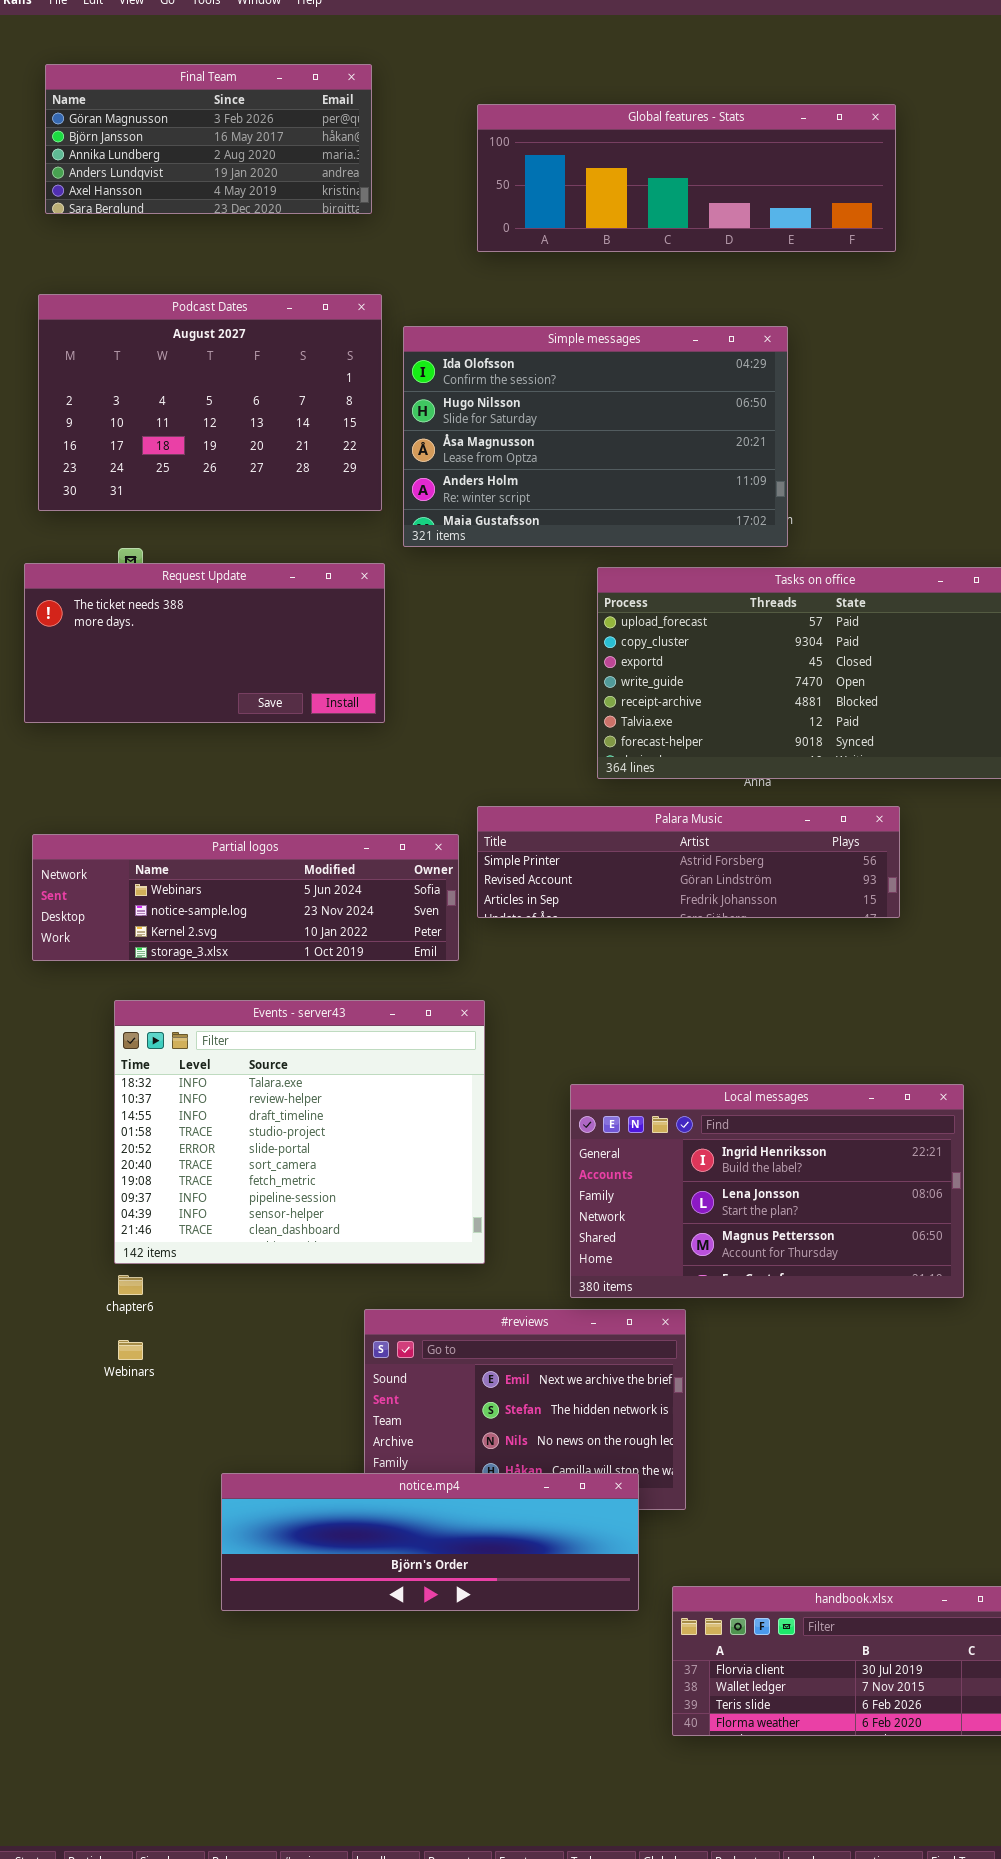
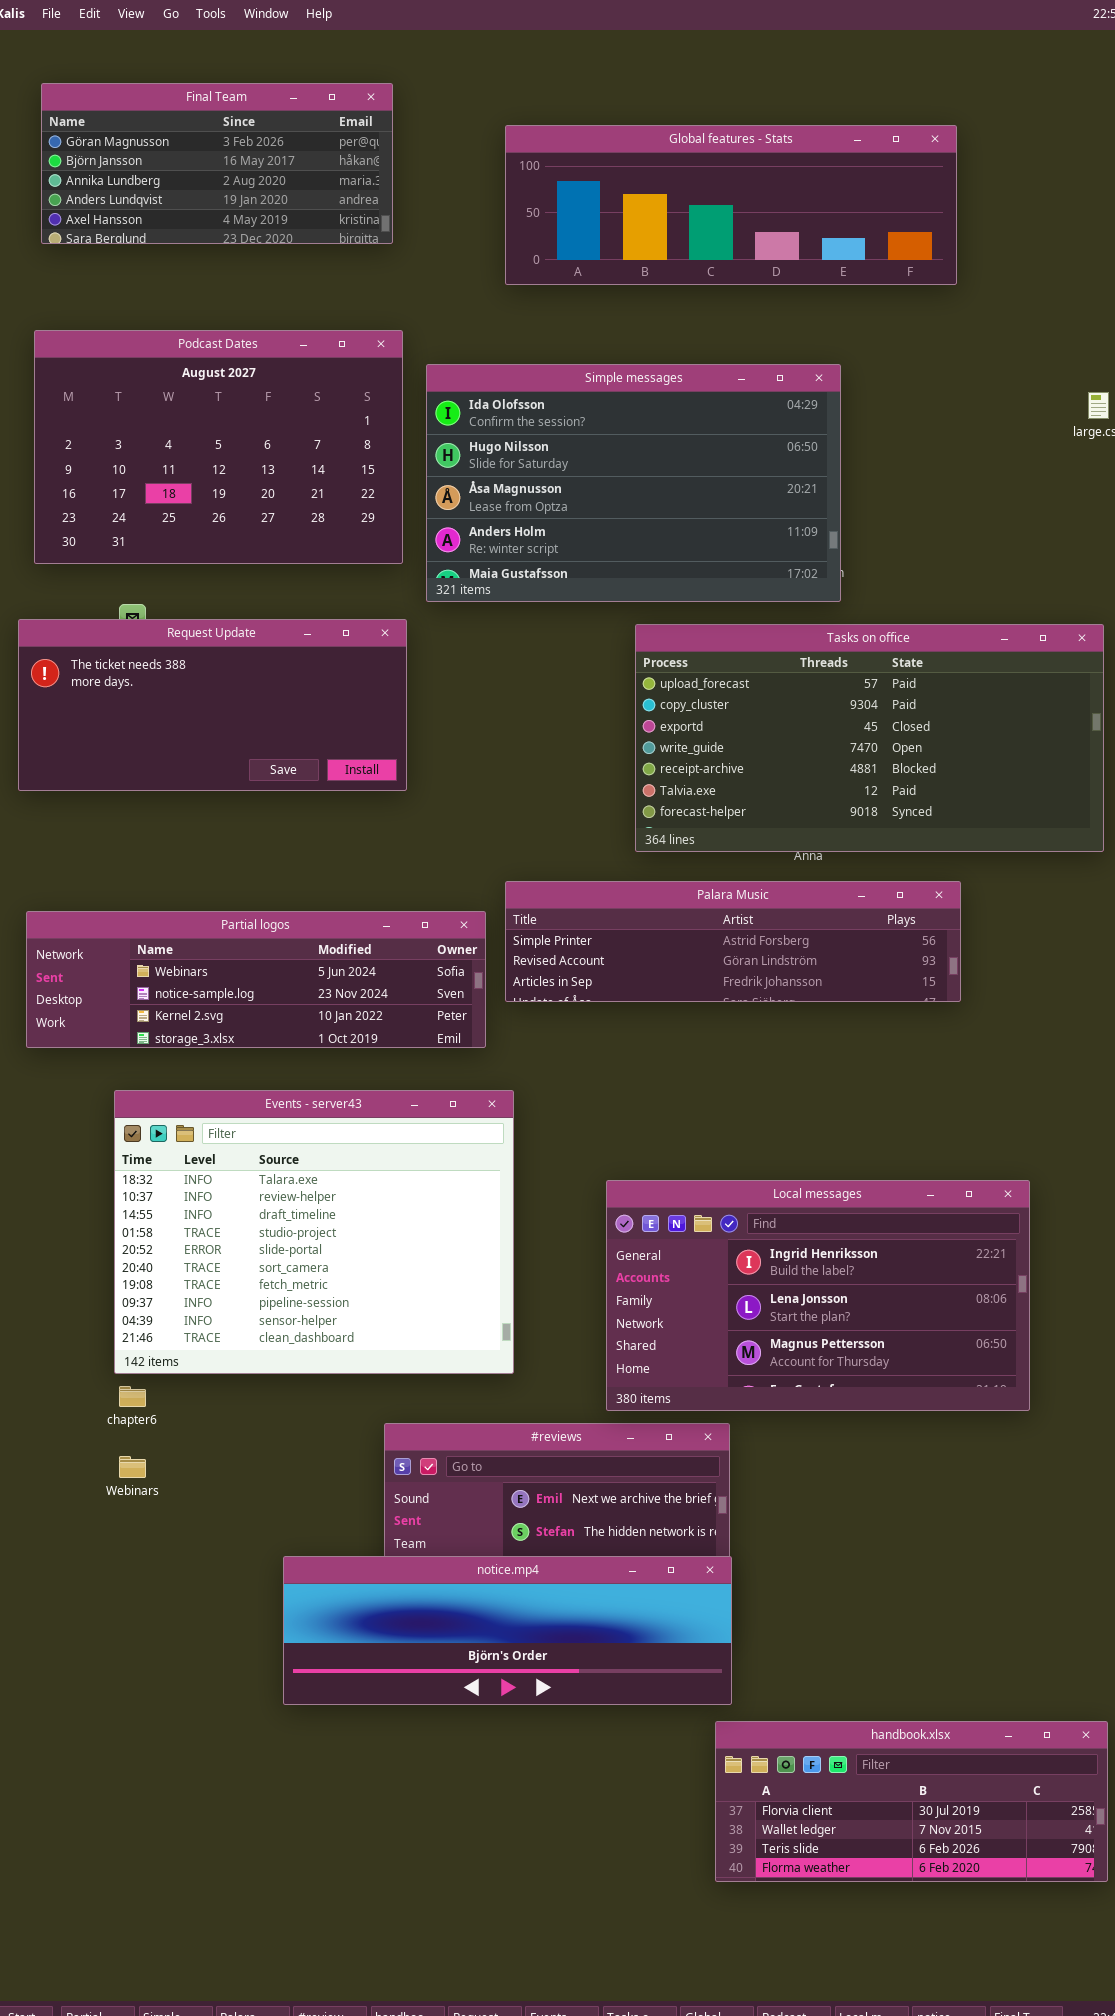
notice.mp4: [221,1473,639,1611] -> [283,1556,732,1705], moved

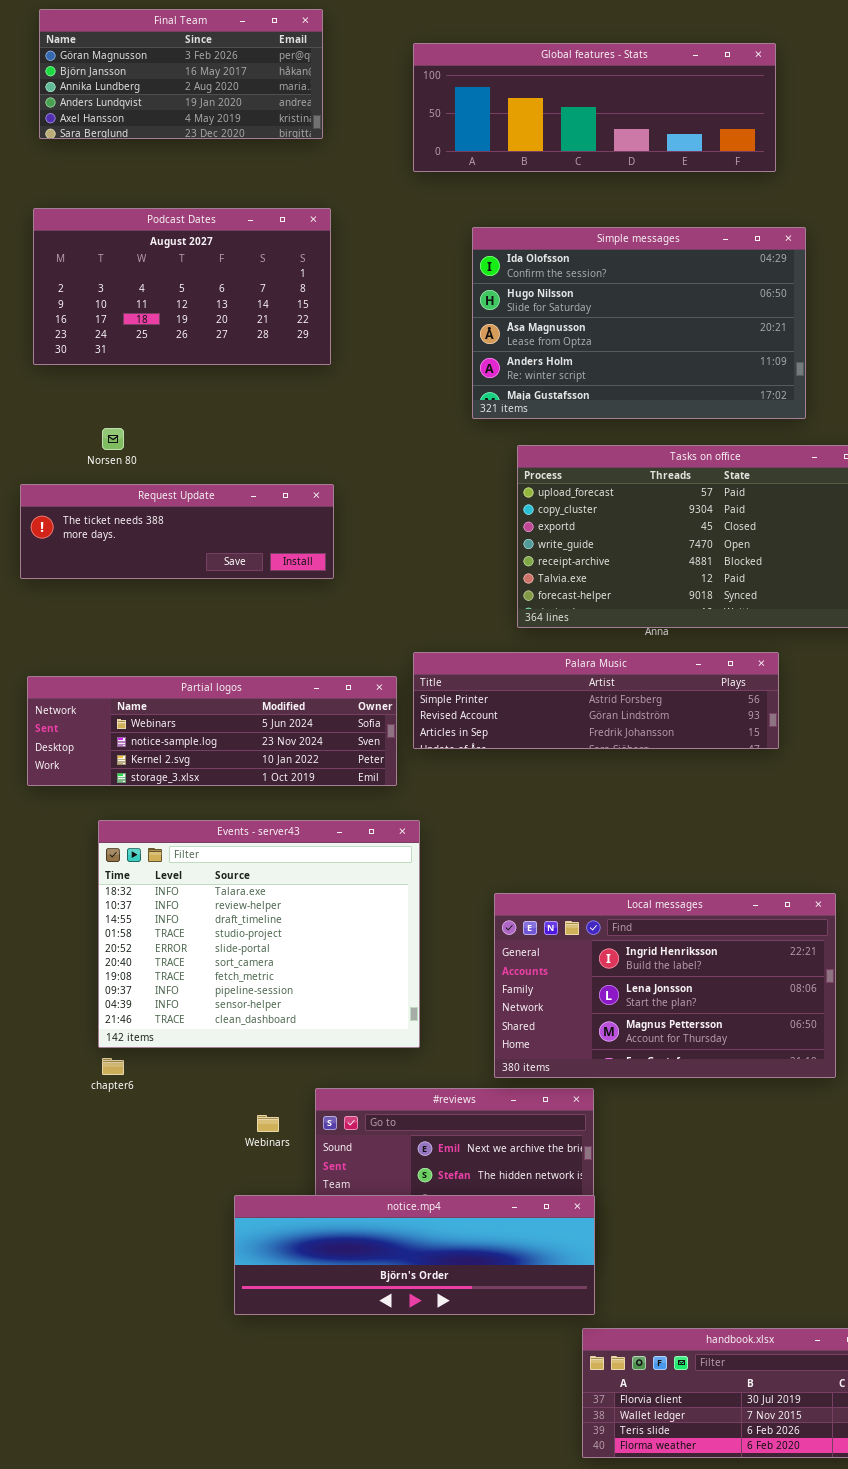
Podcast Dates: [34,330,403,564] -> [33,208,331,365], resized
Simple messages: [426,364,841,602] -> [472,227,806,419], moved
Request Update: [18,619,407,791] -> [20,484,334,579], resized
Webinars: [119,1456,146,1478] -> [257,1115,279,1132], moved

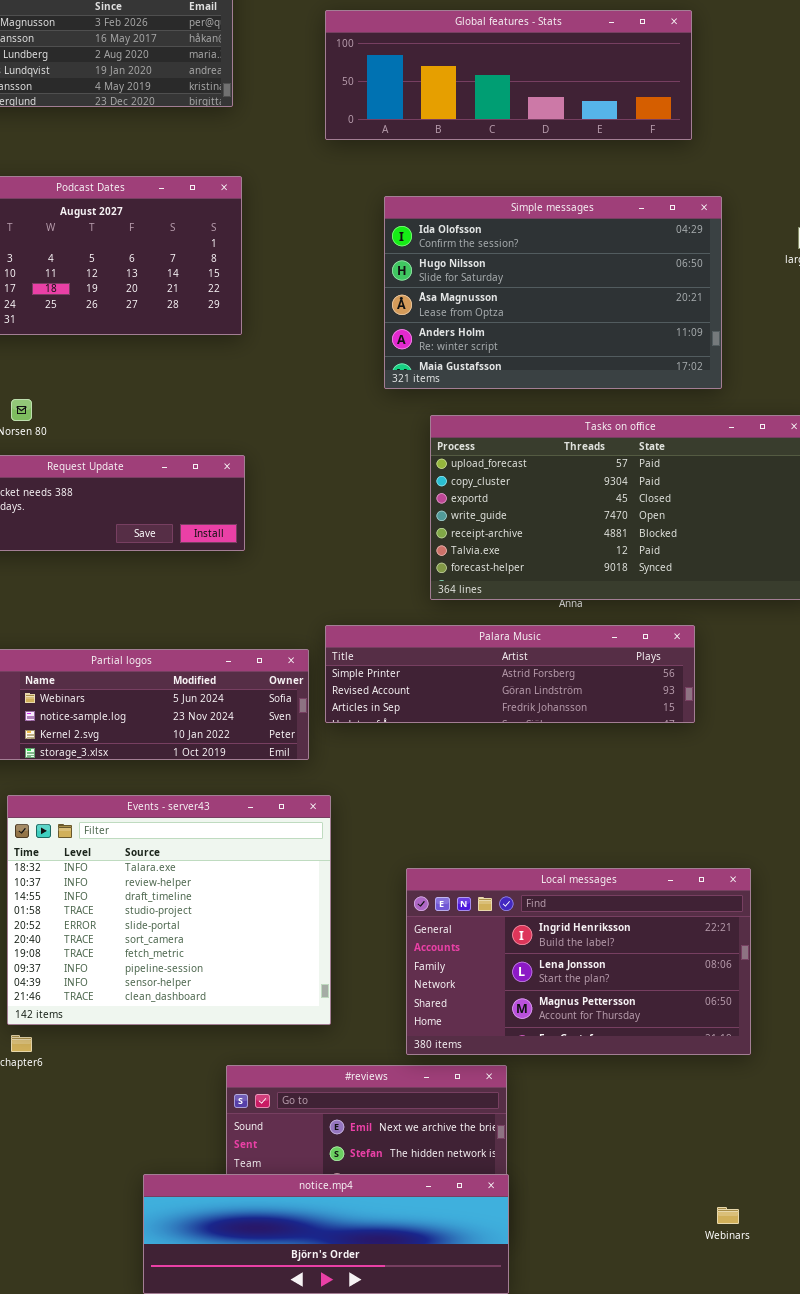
Webinars: [257,1115,279,1132] -> [717,1207,739,1224], moved

